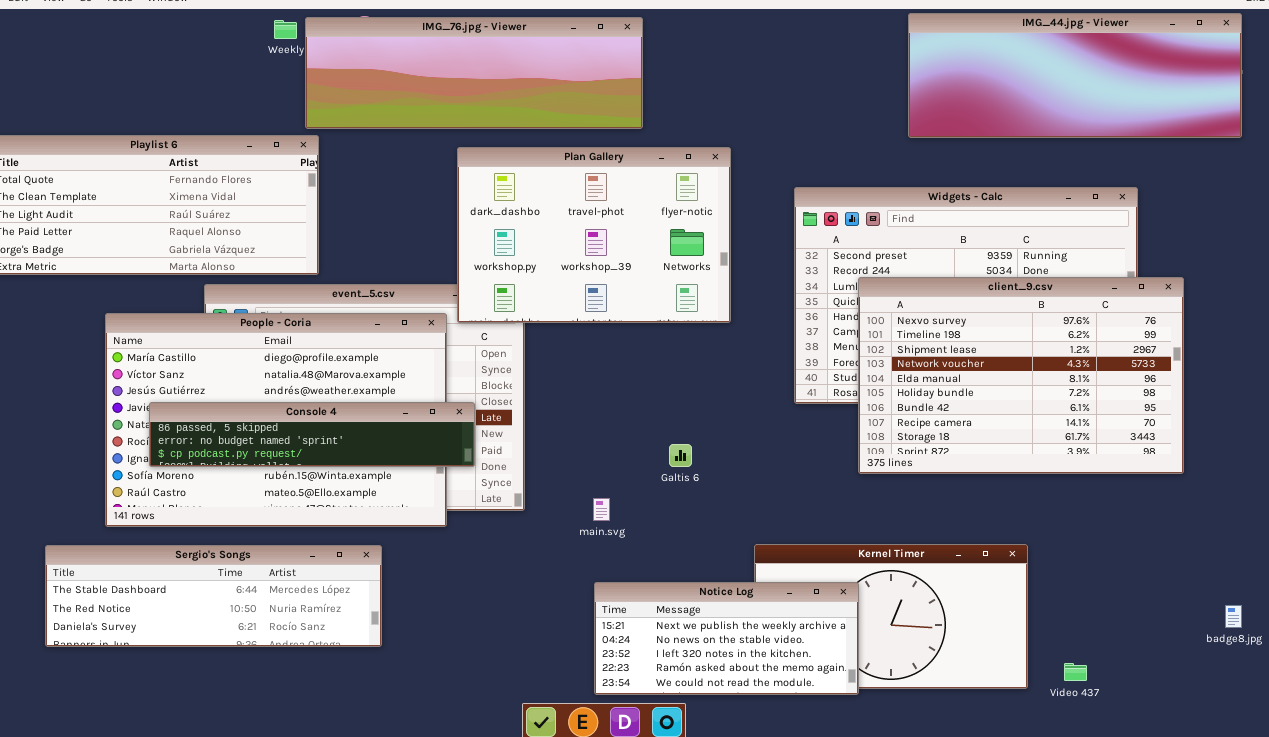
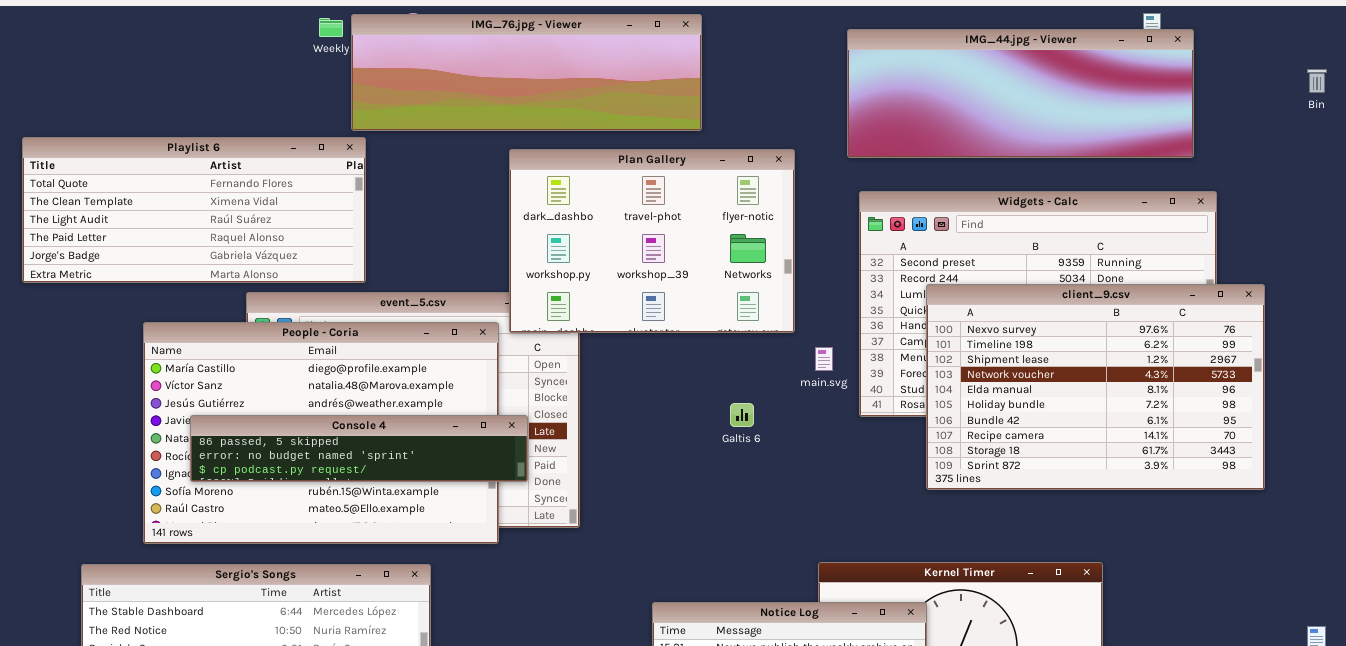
IMG_44.jpg - Viewer: [908,13,1242,138] -> [847,29,1194,158], moved
Galtis 6: [669,444,692,467] -> [730,403,754,427], moved
main.svg: [593,498,610,521] -> [815,347,833,371], moved

